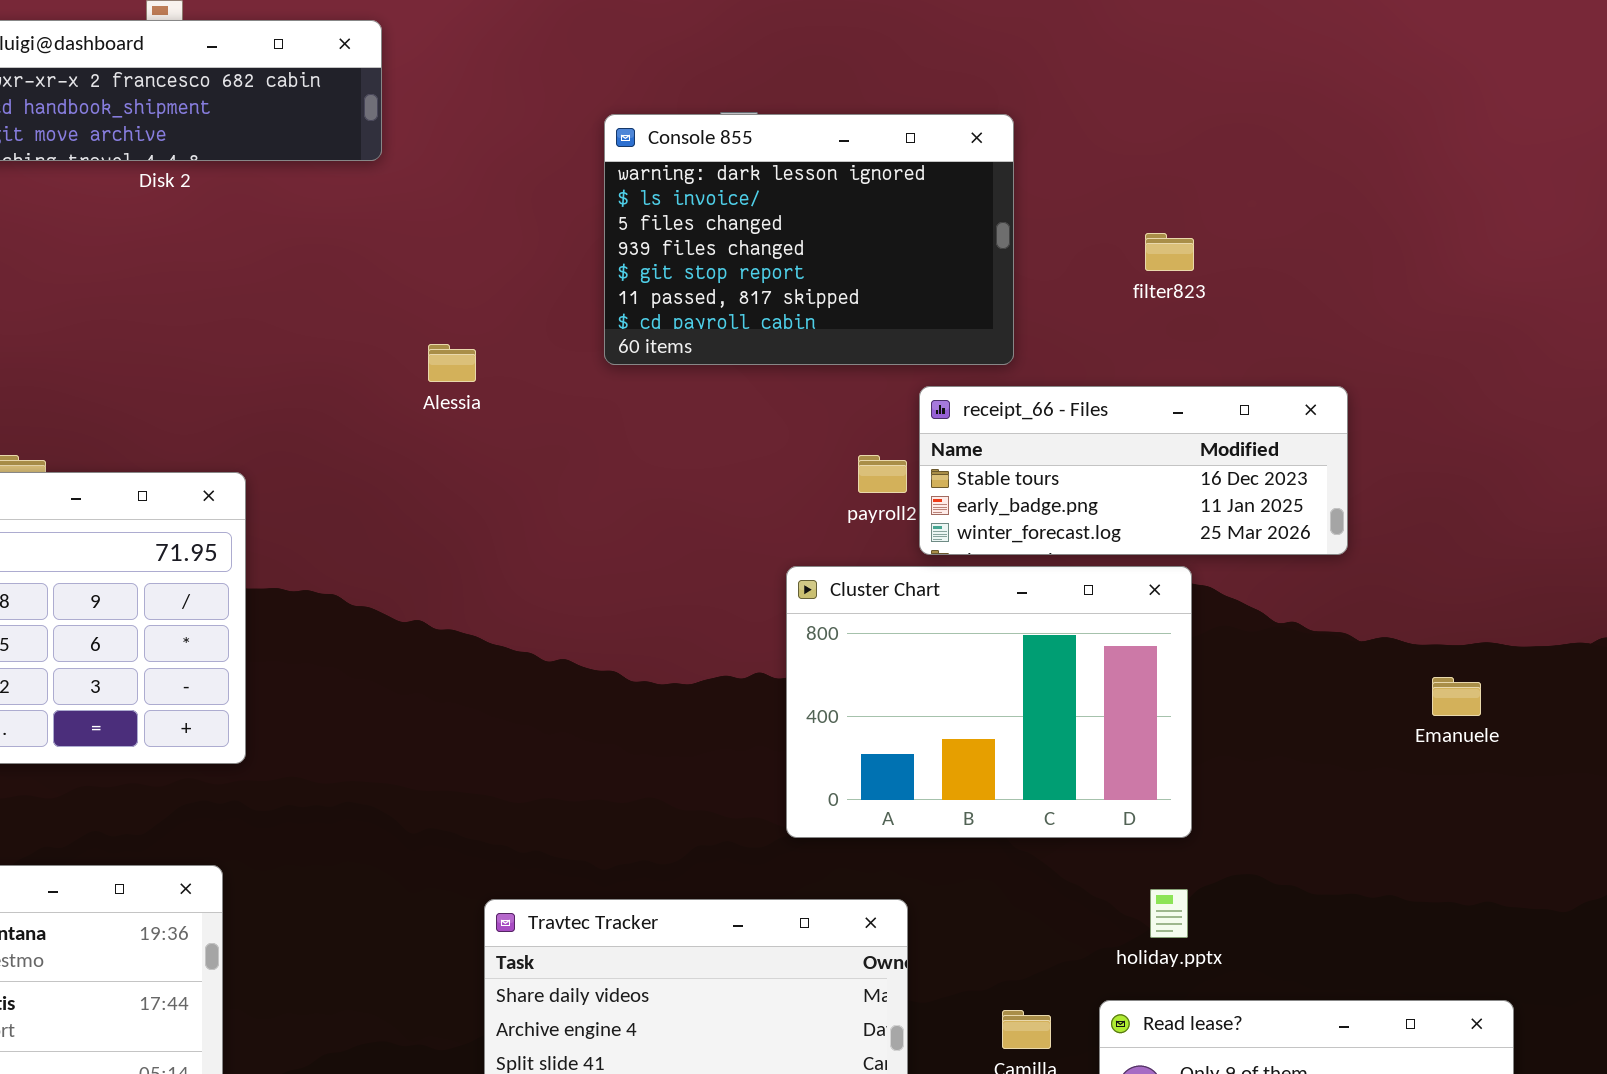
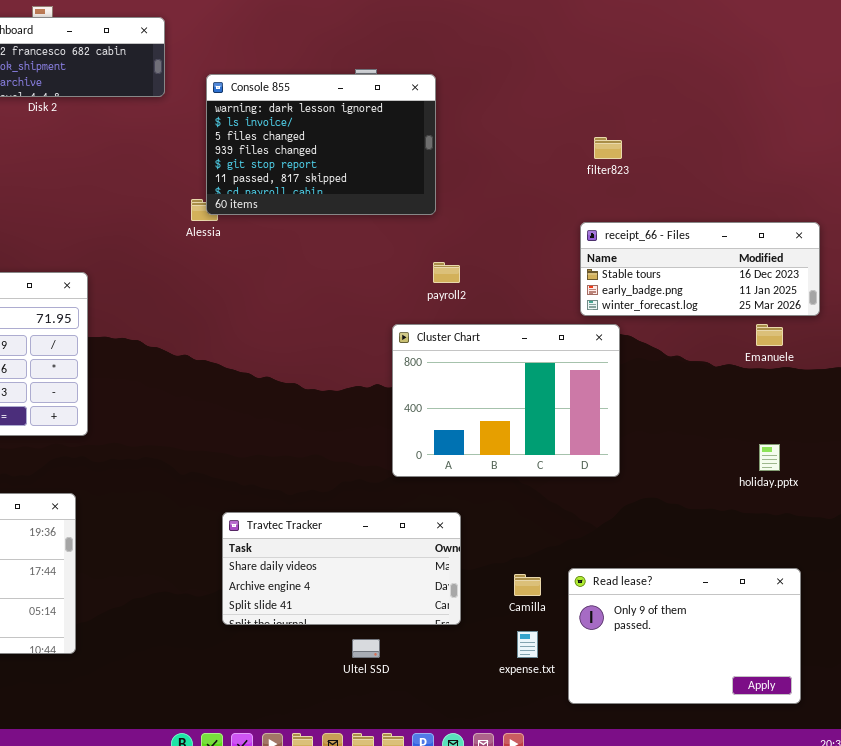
Console 855: [604,114,1014,365] -> [206,74,436,215], moved
receipt_66 - Files: [919,386,1348,555] -> [580,222,820,316], moved
Emanuele: [1432,677,1481,716] -> [756,324,783,346], moved
holiday.pptx: [1150,889,1188,938] -> [759,444,780,471], moved

